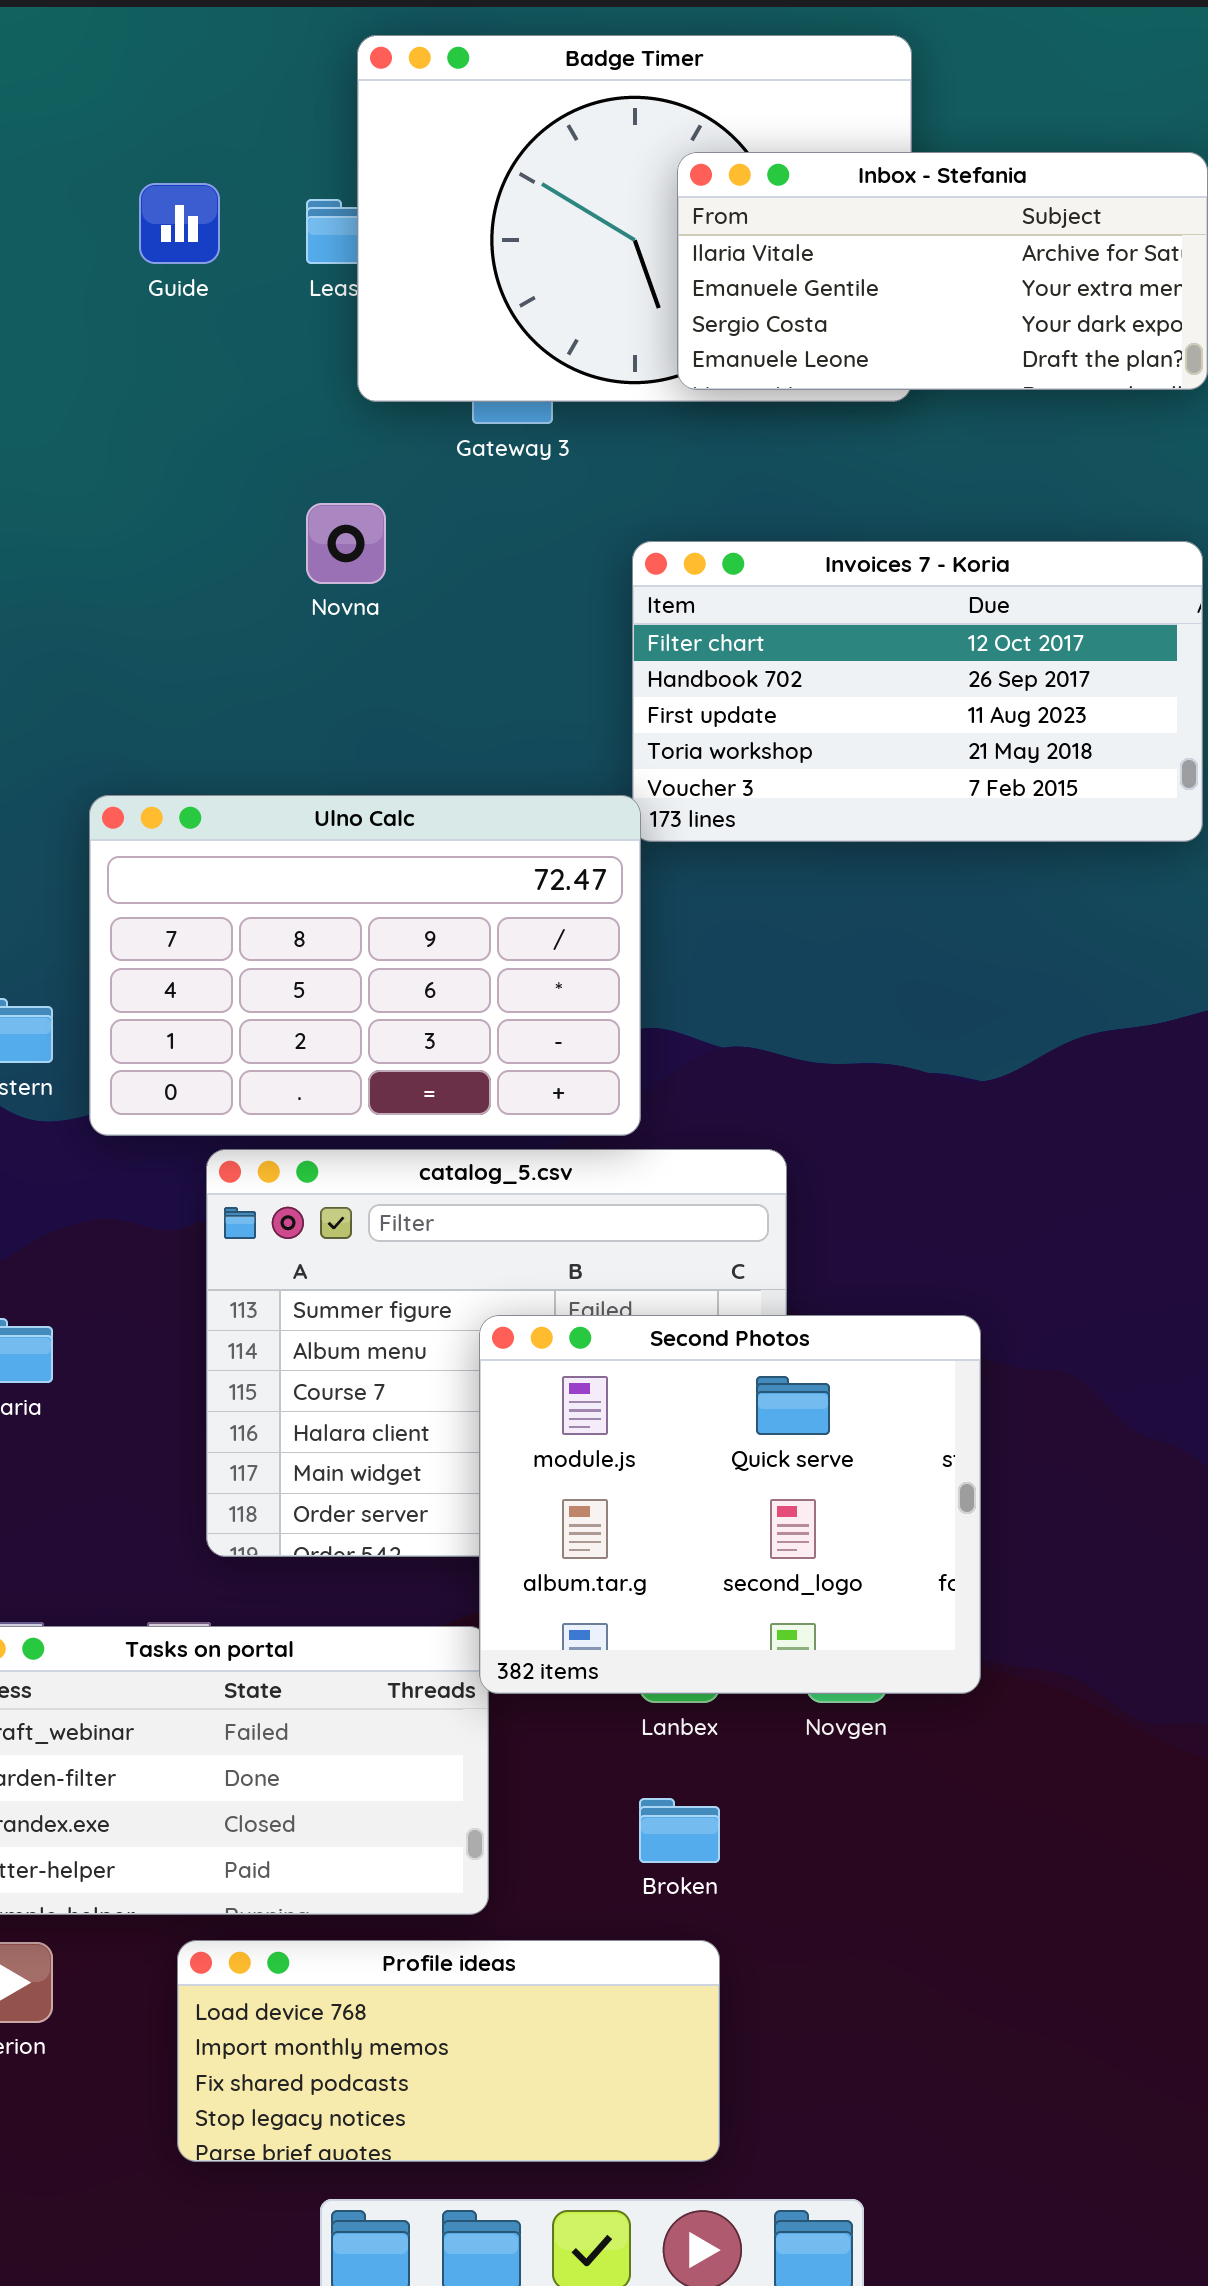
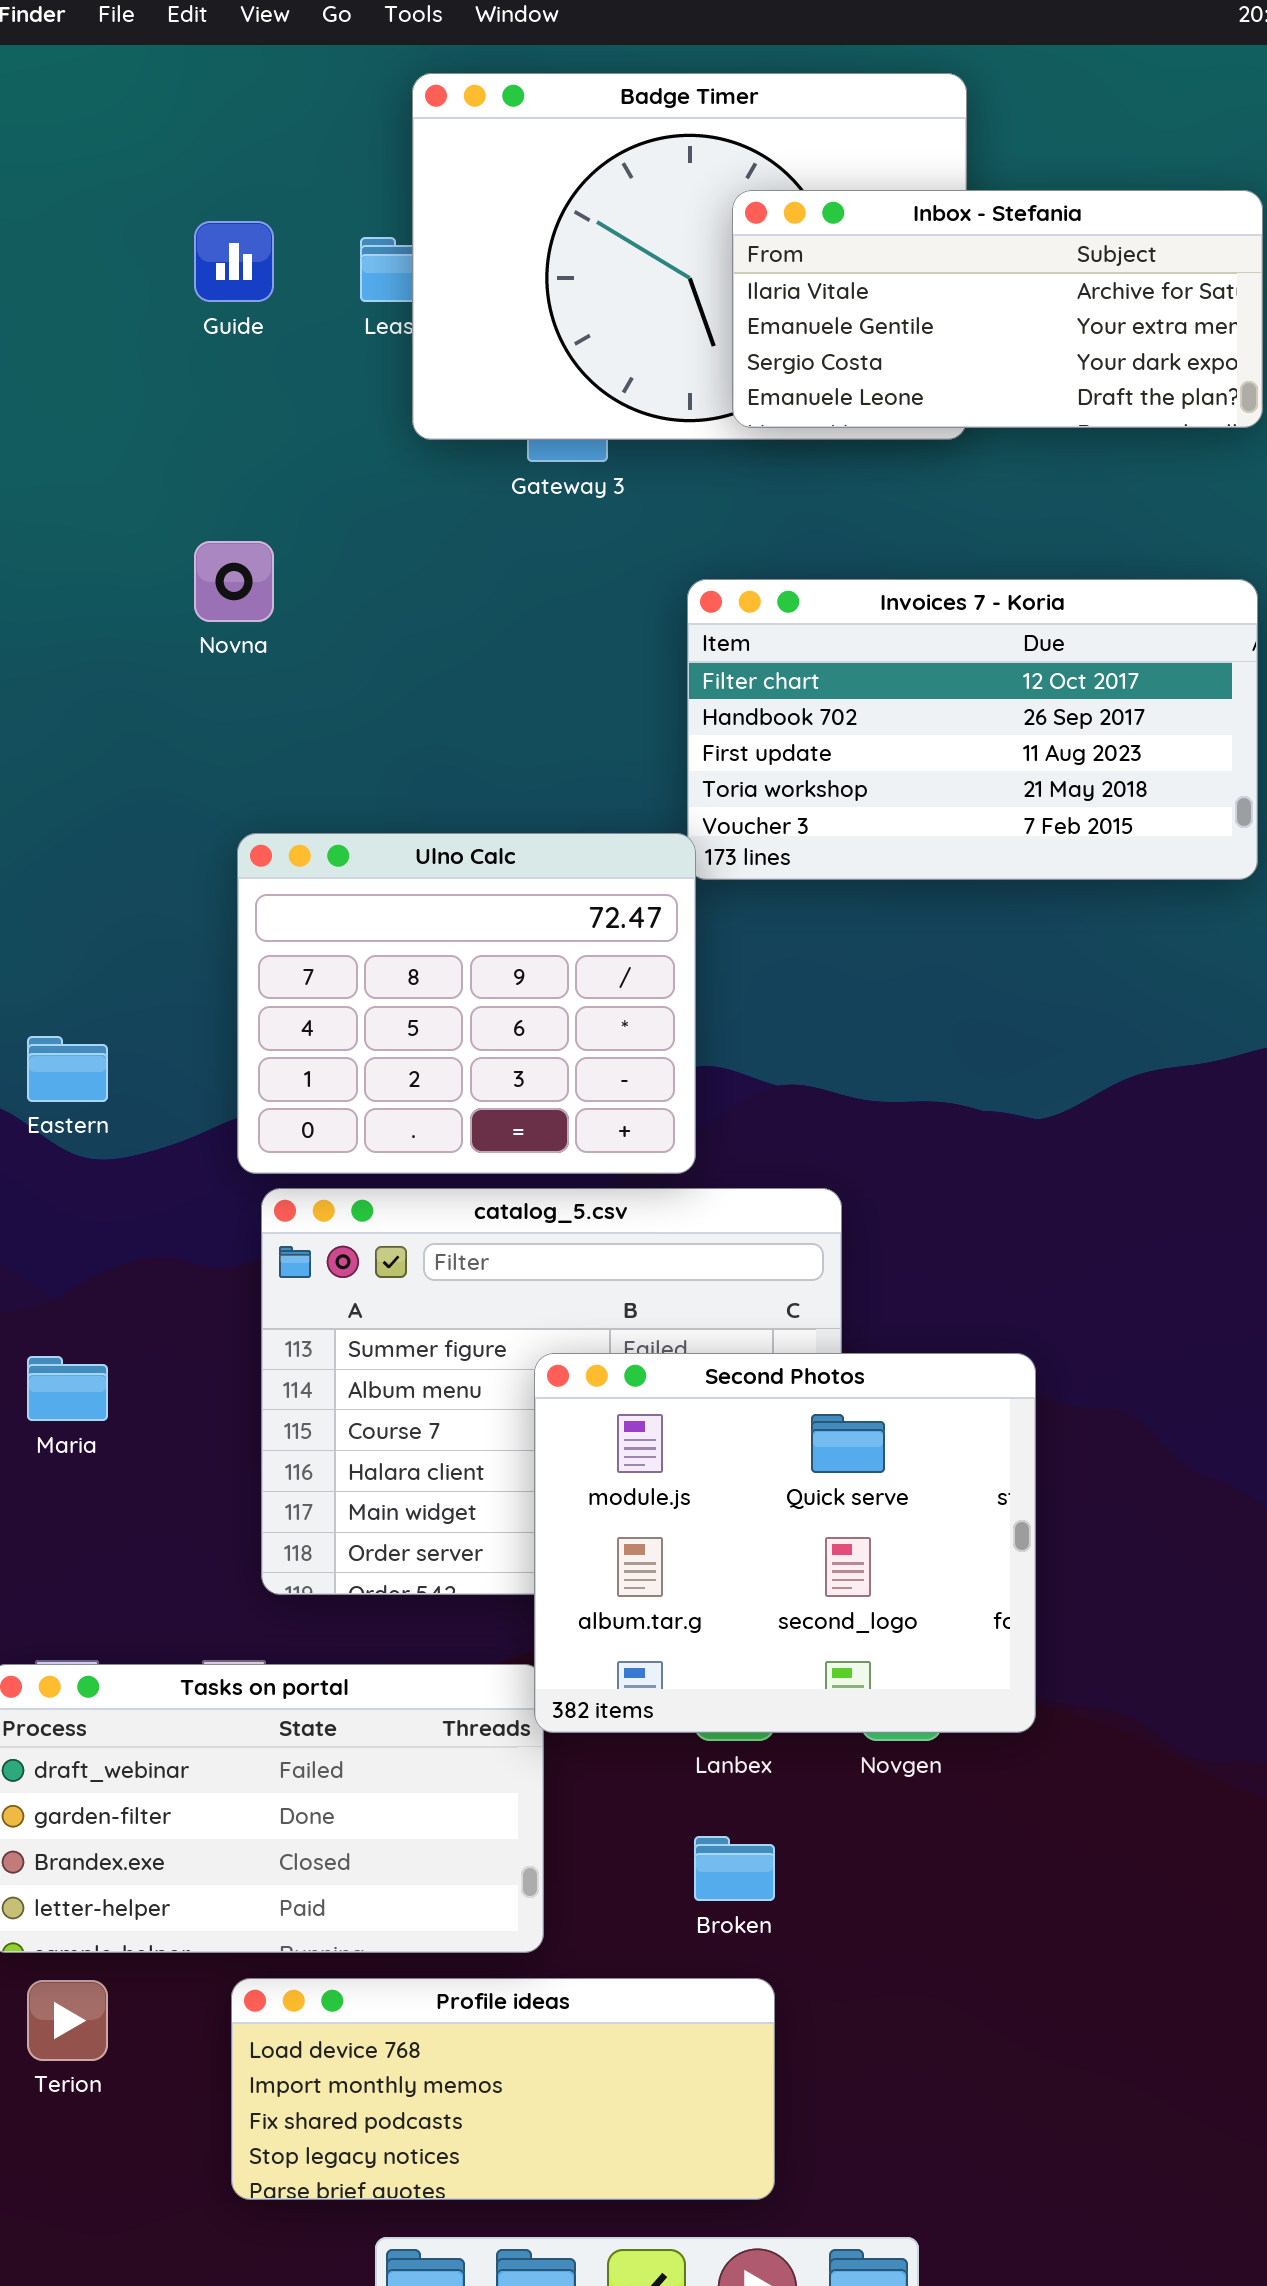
Novna: [306,503,386,584] -> [194,541,274,622], moved
Ulno Calc: [89,795,641,1136] -> [237,833,696,1174], resized

